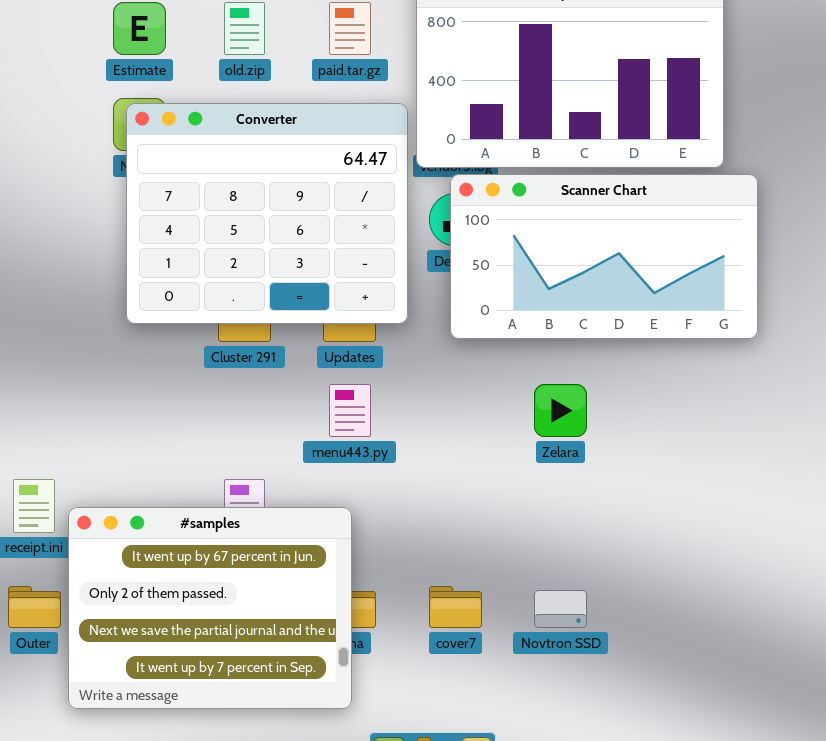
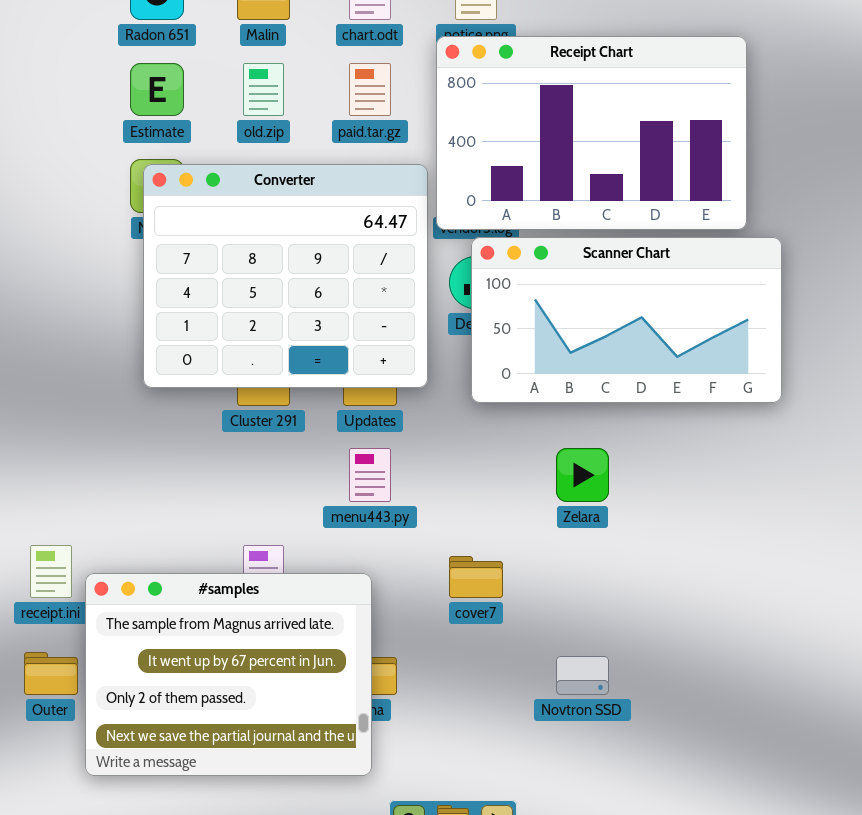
#samples: [68,507,352,709] -> [85,573,372,776], scrolled up 1 row
cover7: [429,586,482,628] -> [449,556,503,598], moved

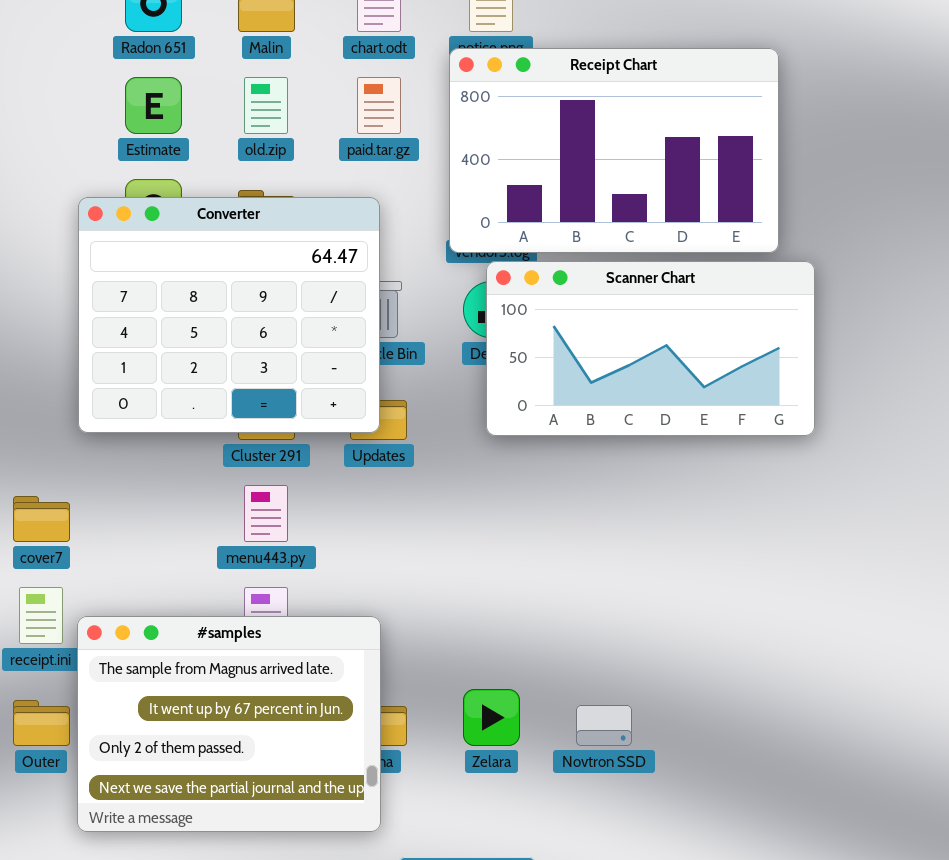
Converter: [143,164,428,388] -> [78,197,380,433], moved
menu443.py: [349,448,391,502] -> [244,485,288,542], moved
Zelara: [556,448,609,502] -> [463,689,520,746], moved
cover7: [449,556,503,598] -> [13,496,70,542], moved

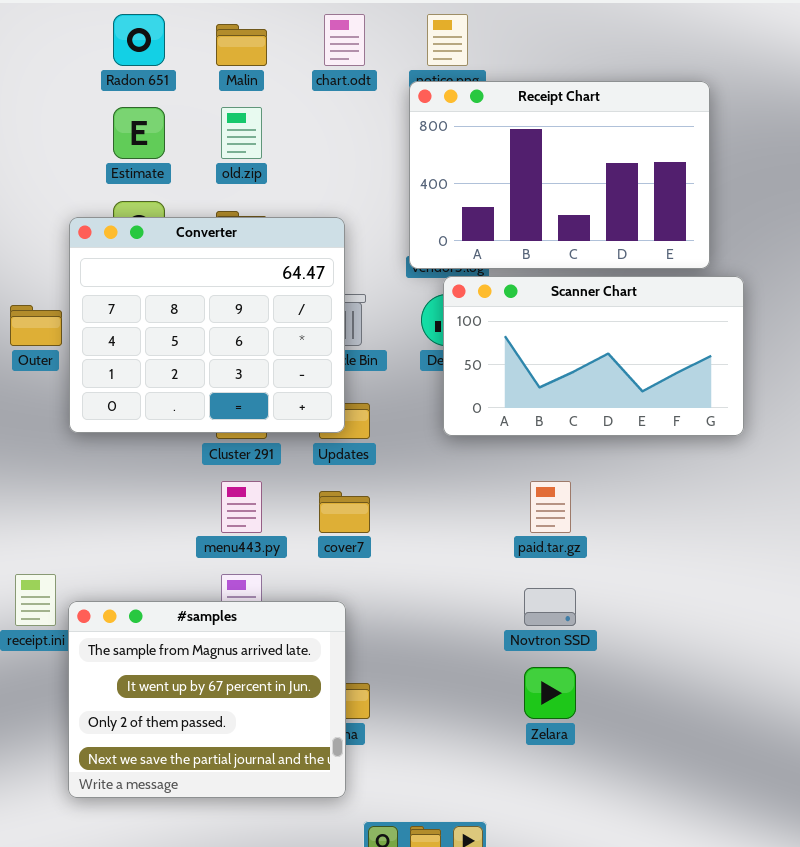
paid.tar.gz: [357,77,401,134] -> [530,481,571,533], moved
cover7: [13,496,70,542] -> [319,491,370,533], moved
Zelara: [463,689,520,746] -> [524,667,576,719], moved
Outer: [13,700,70,746] -> [10,305,62,346], moved
Novtron SSD: [576,705,632,746] -> [524,588,576,626], moved

